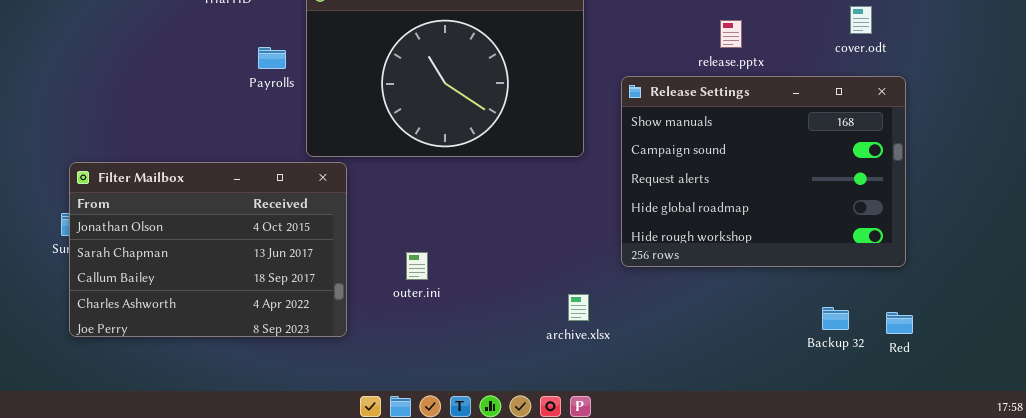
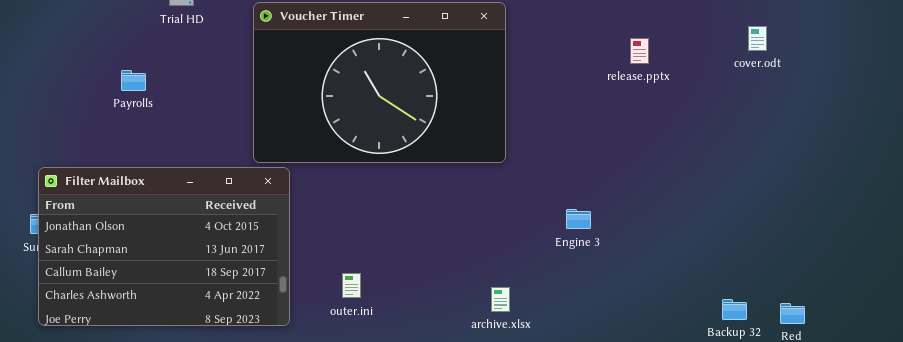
Payrolls: [258,47,286,69] -> [121,70,146,91], moved
Release Settings: [621,76,906,267] -> none, closed
outer.ini: [406,252,428,280] -> [342,273,361,298], moved

